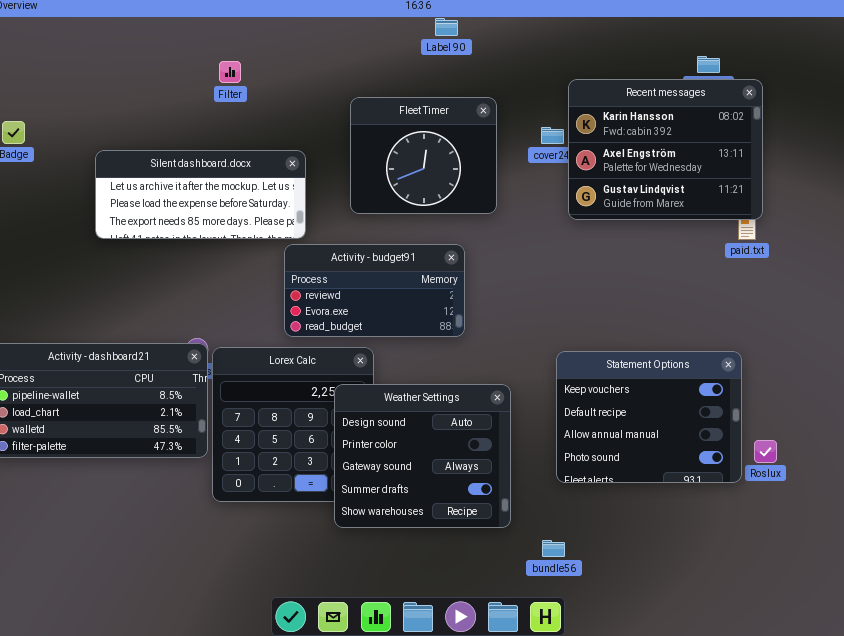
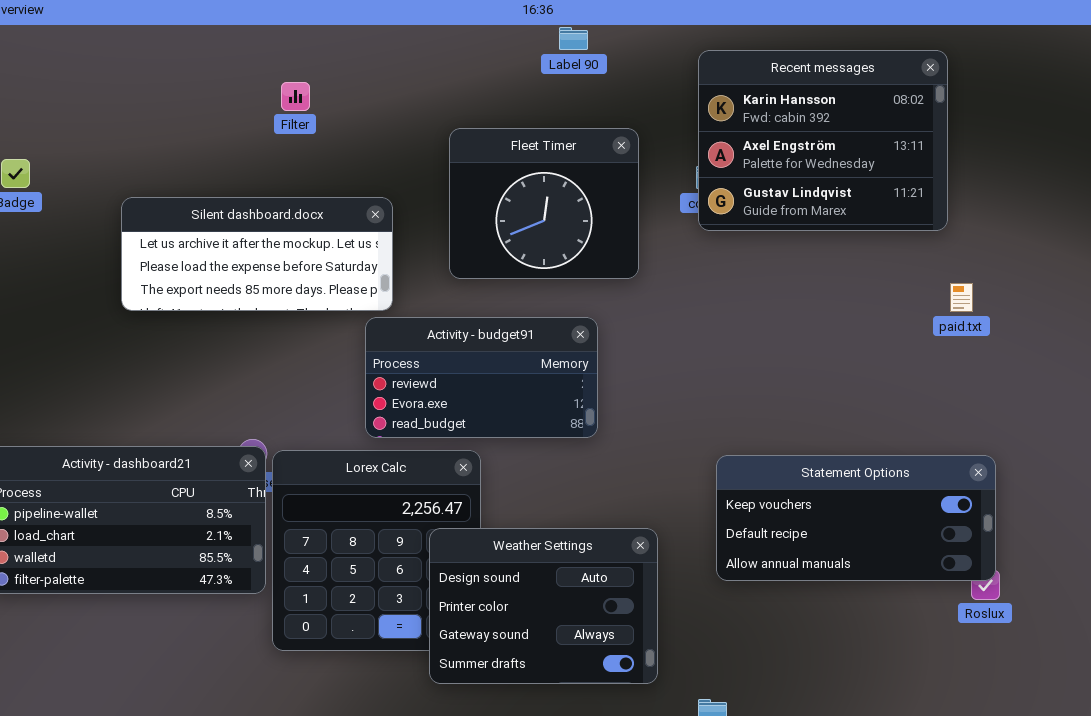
Recent messages: [568,79,763,220] -> [698,50,948,231], moved
Statement Options: [556,351,742,483] -> [716,455,996,581], resized
Weather Settings: [334,384,511,528] -> [429,528,658,684], resized

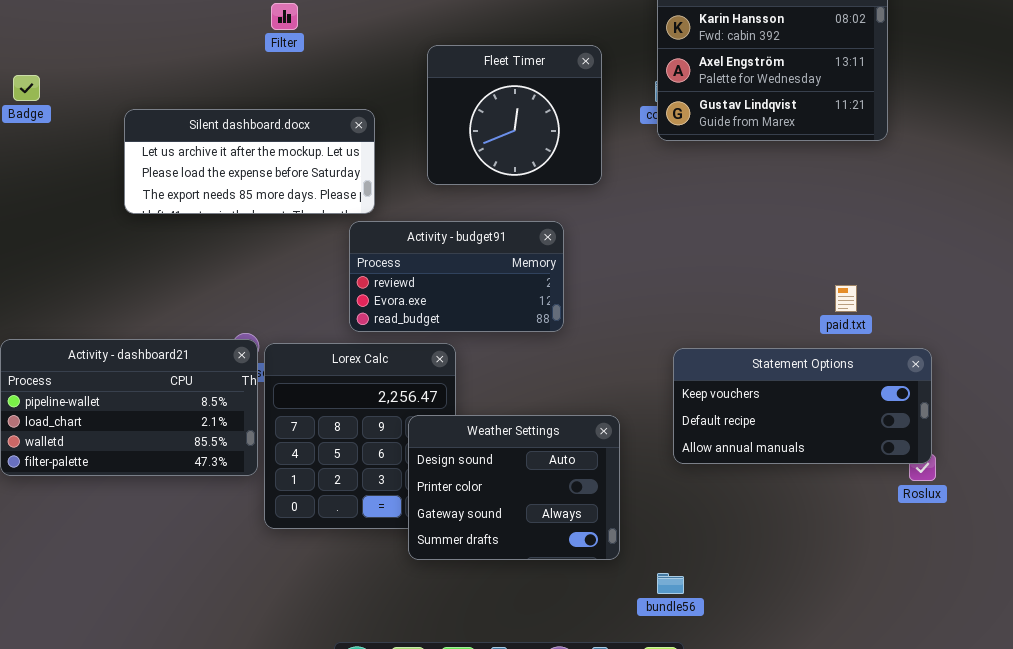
paid.txt: [950,283,973,312] -> [835,285,857,312], moved

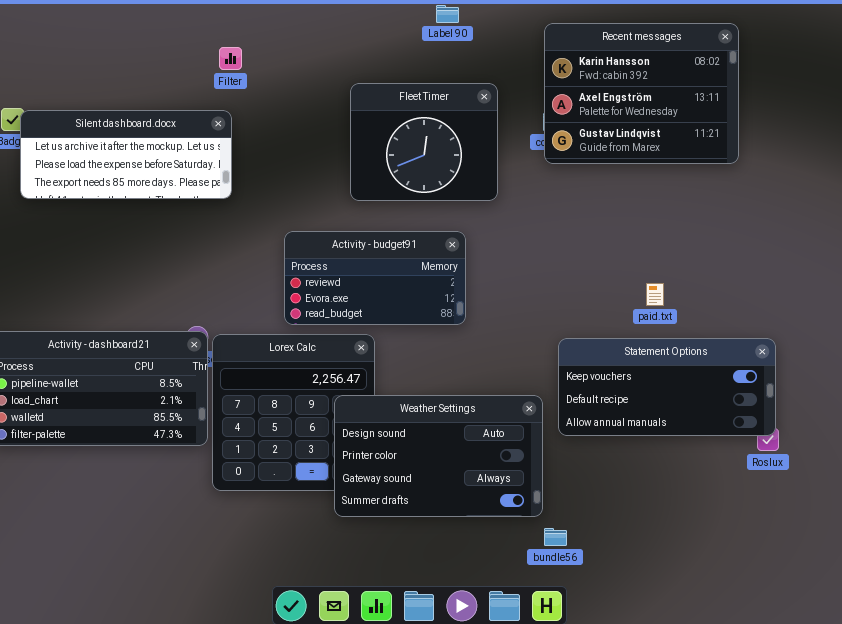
Silent dashboard.docx: [124,109,375,214] -> [20,110,232,199], moved
paid.txt: [835,285,857,312] -> [646,283,664,306], moved
Weather Settings: [408,415,620,560] -> [334,395,543,517], resized

